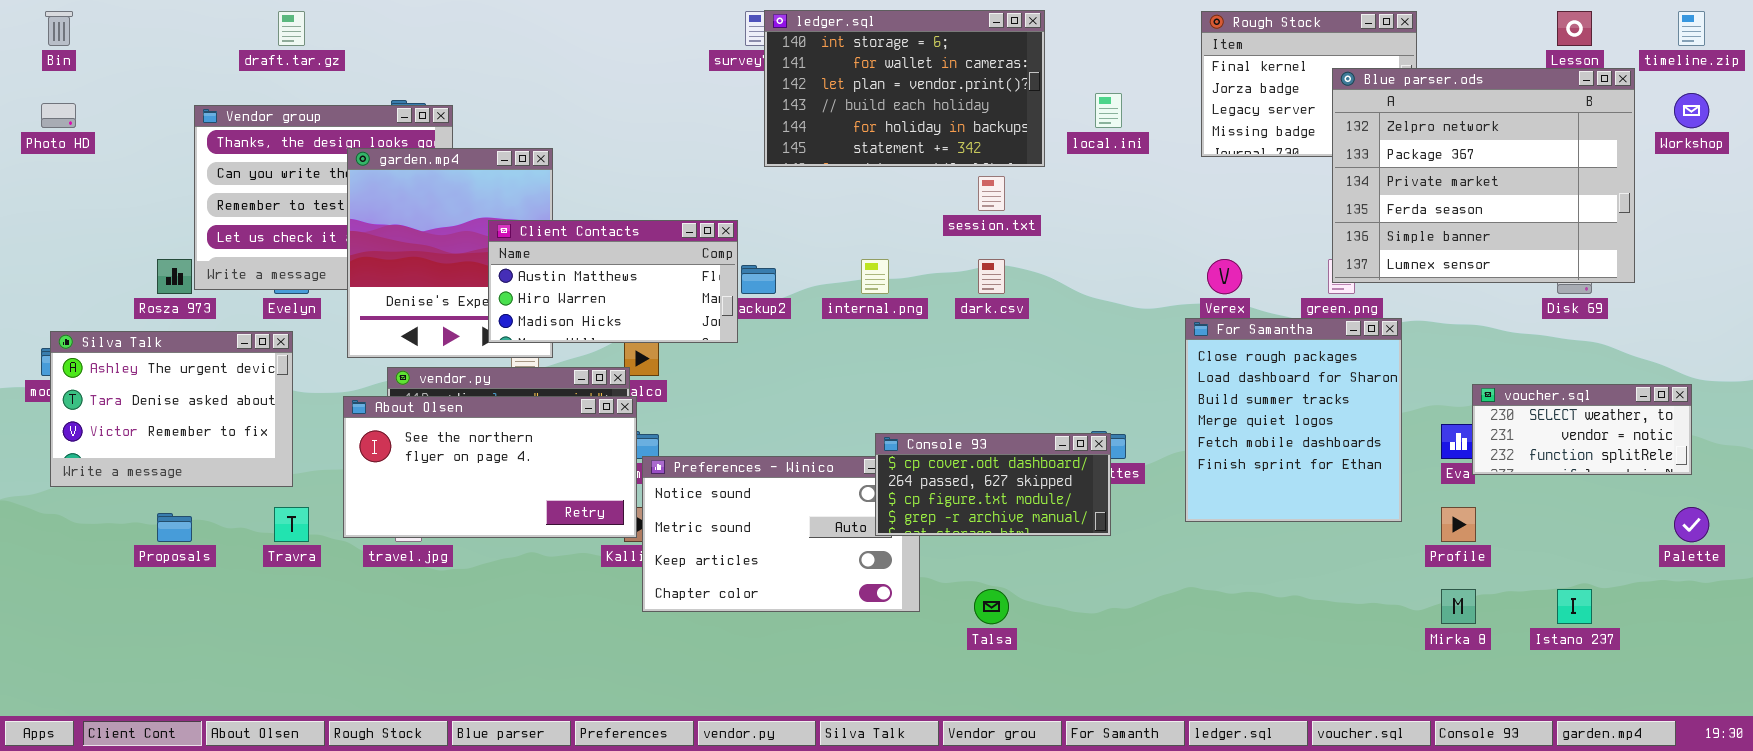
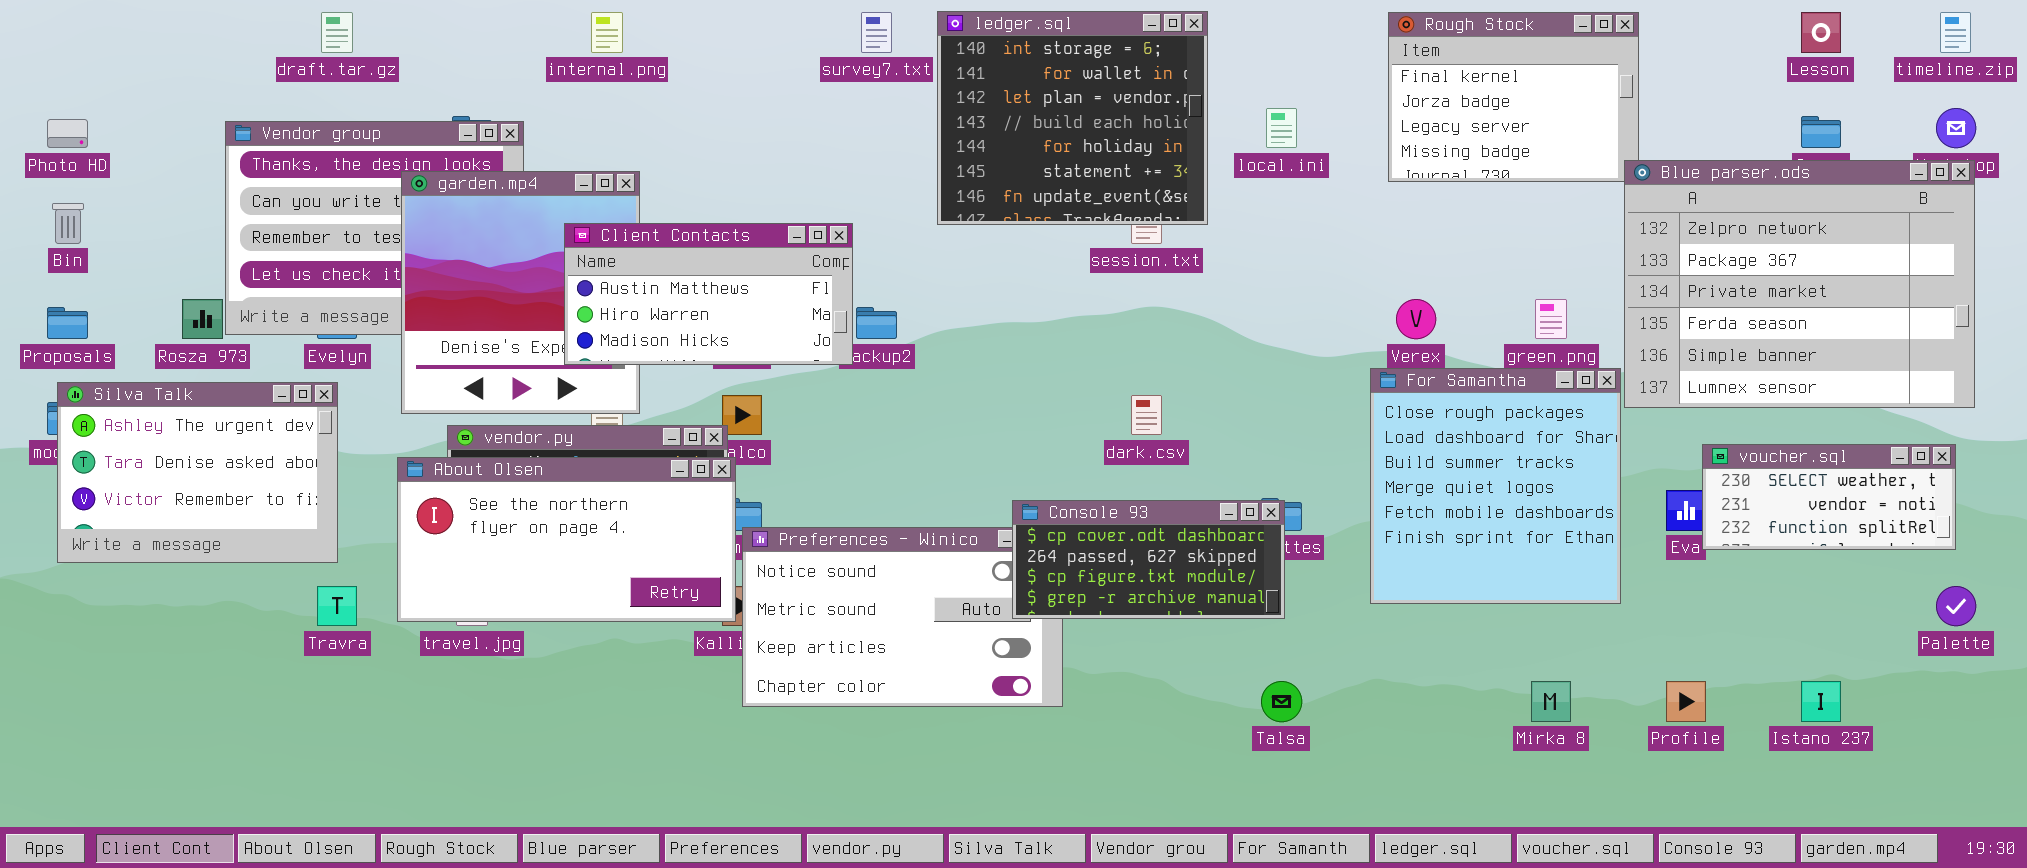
ledger.sql: [764,10,1045,167] -> [937,11,1208,225], resized
Bin: [45,11,73,46] -> [52,203,84,244], moved
Blue parser.ods: [1332,68,1635,283] -> [1624,160,1975,408], moved
Client Contacts: [488,220,738,343] -> [564,223,853,365], moved
internal.png: [861,259,889,294] -> [591,12,623,53], moved
dark.csv: [978,259,1005,294] -> [1131,395,1162,435], moved
Profile: [1441,507,1476,542] -> [1666,681,1706,722], moved
Proposals: [157,513,192,542] -> [47,307,88,339], moved
Talsa: [974,589,1009,624] -> [1261,681,1302,722], moved
Mirka 8: [1441,589,1476,624] -> [1531,681,1571,722], moved

